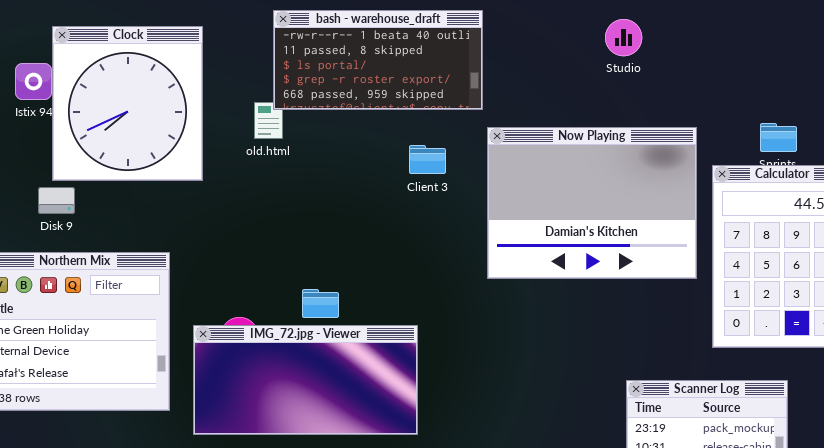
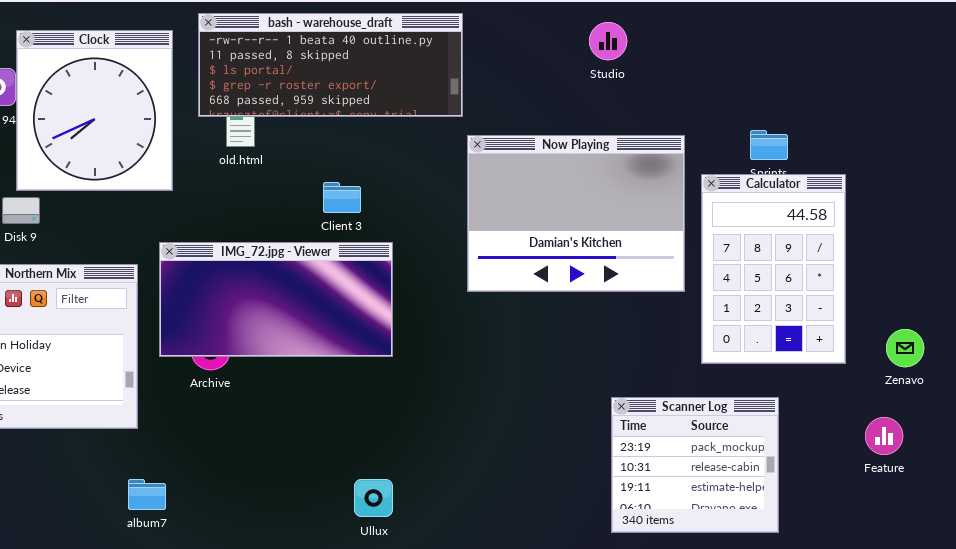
bash - warehouse_draft: [273,10,483,110] -> [198,13,463,117], resized
Client 3: [409,145,446,174] -> [323,182,361,213], moved
IMG_72.jpg - Viewer: [193,325,418,435] -> [159,242,393,357], moved

